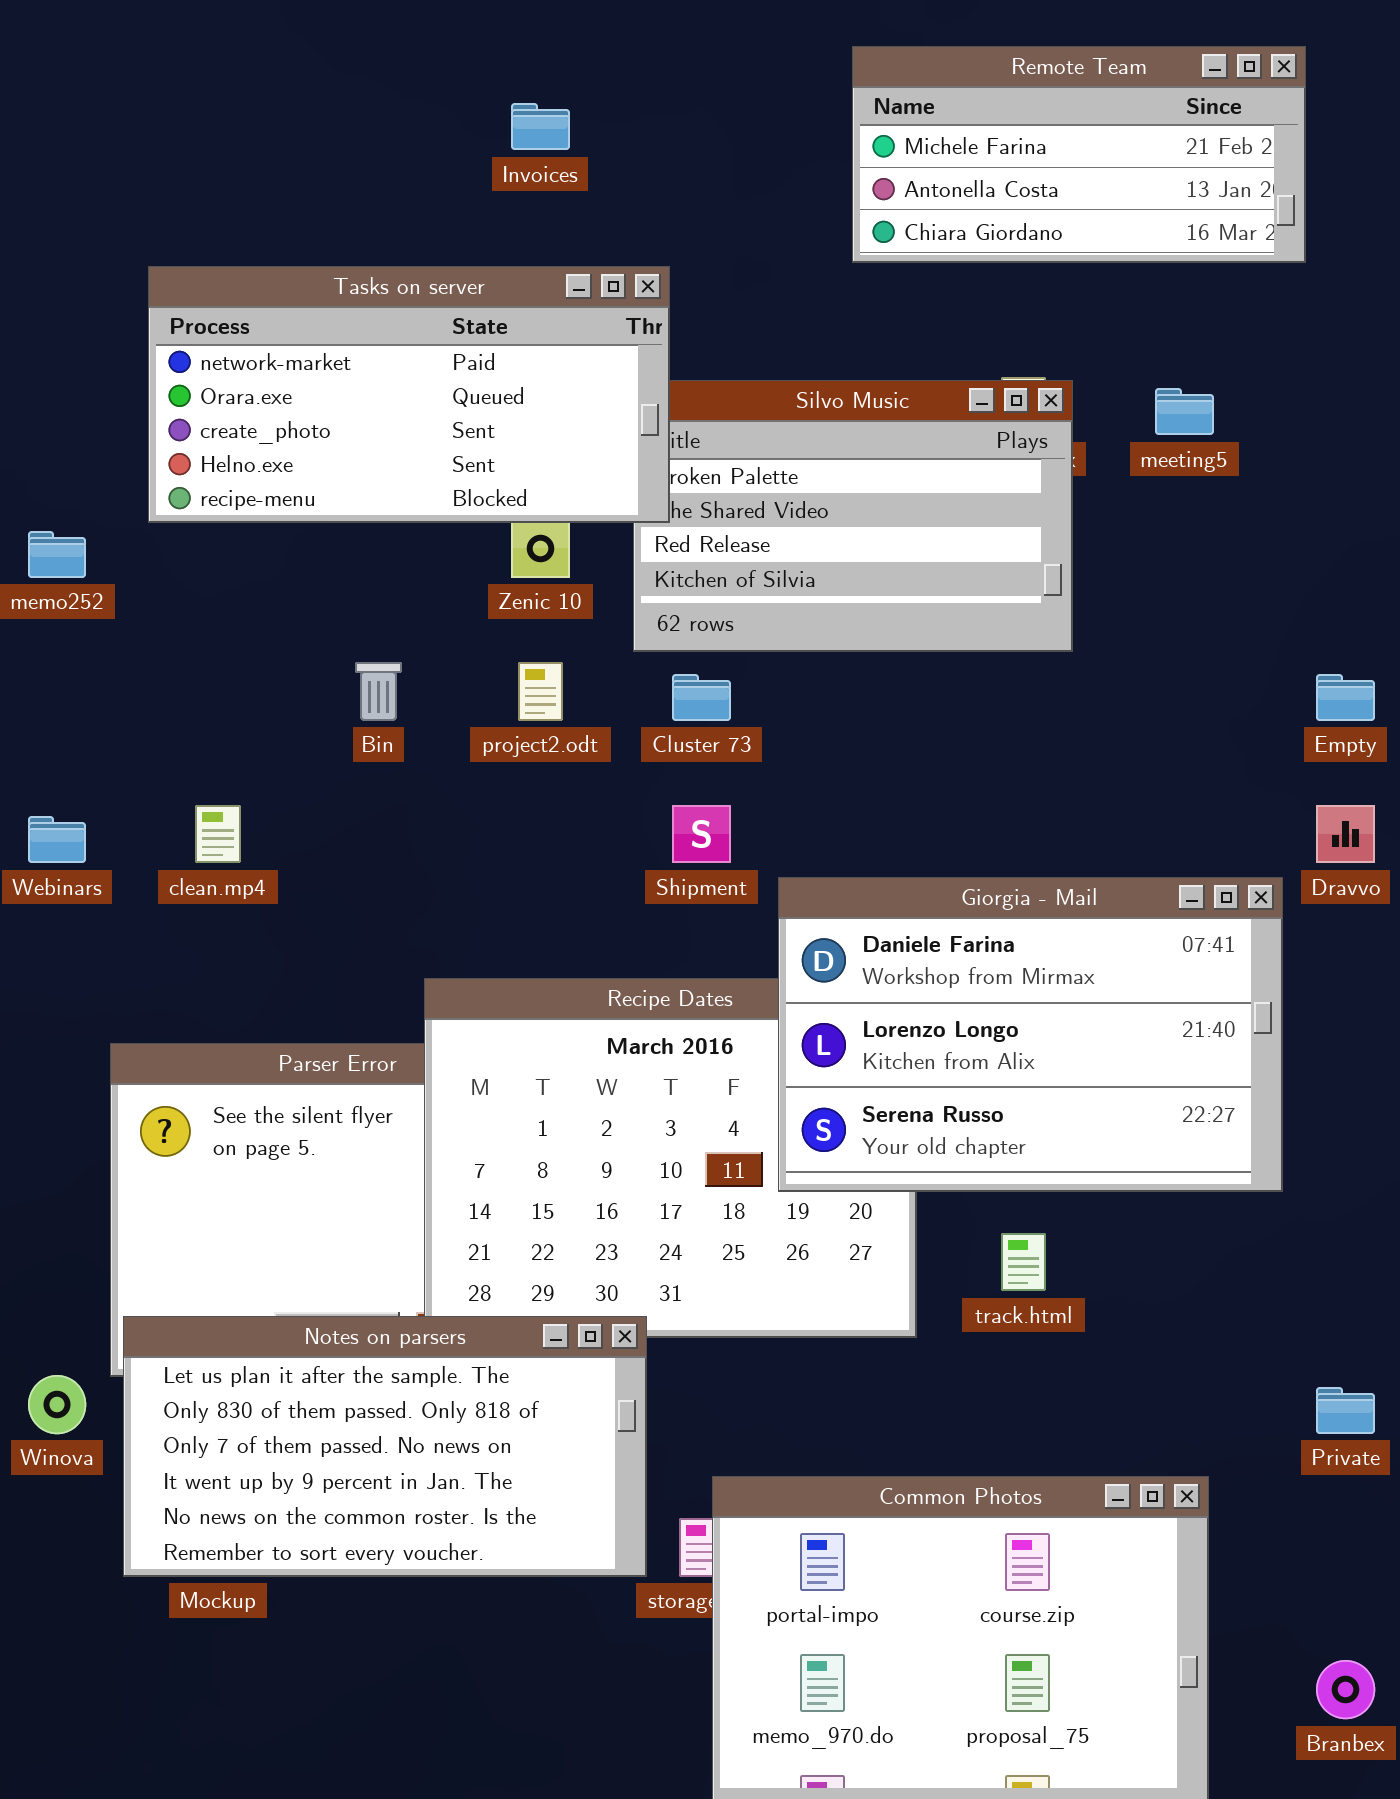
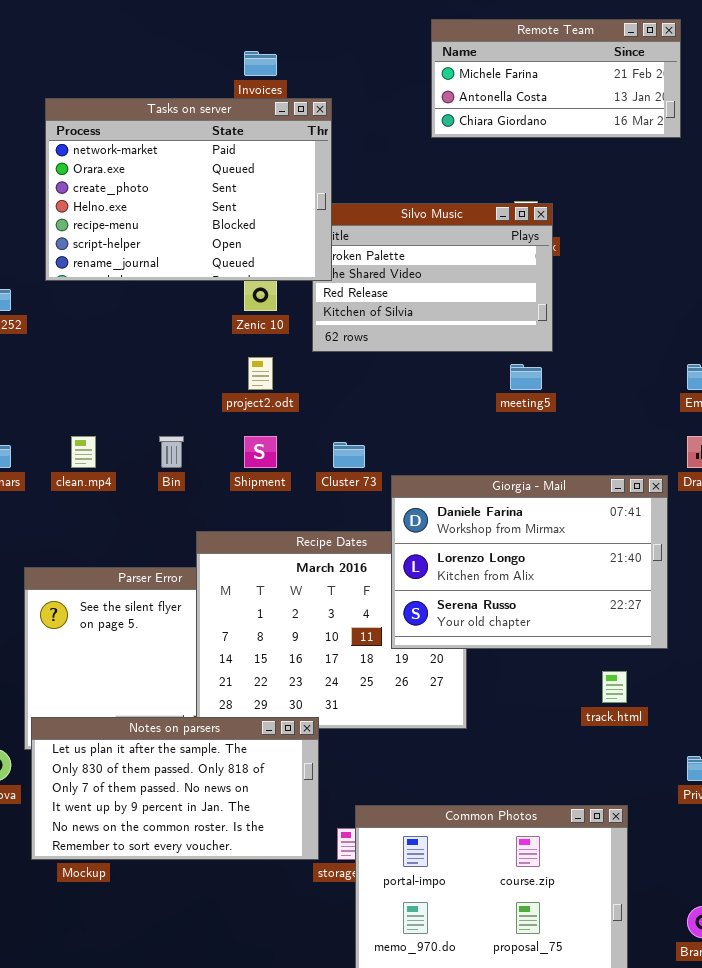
Tasks on server: [148,266,670,523] -> [45,98,332,281], resized
meeting5: [1155,388,1214,435] -> [510,364,542,390], moved
Bin: [355,662,402,721] -> [159,436,184,468], moved
Cluster 73: [672,674,731,721] -> [333,442,365,468], moved
Shipment: [672,805,731,863] -> [244,436,277,468], moved
track.html: [1001,1233,1046,1291] -> [602,671,627,703], moved

